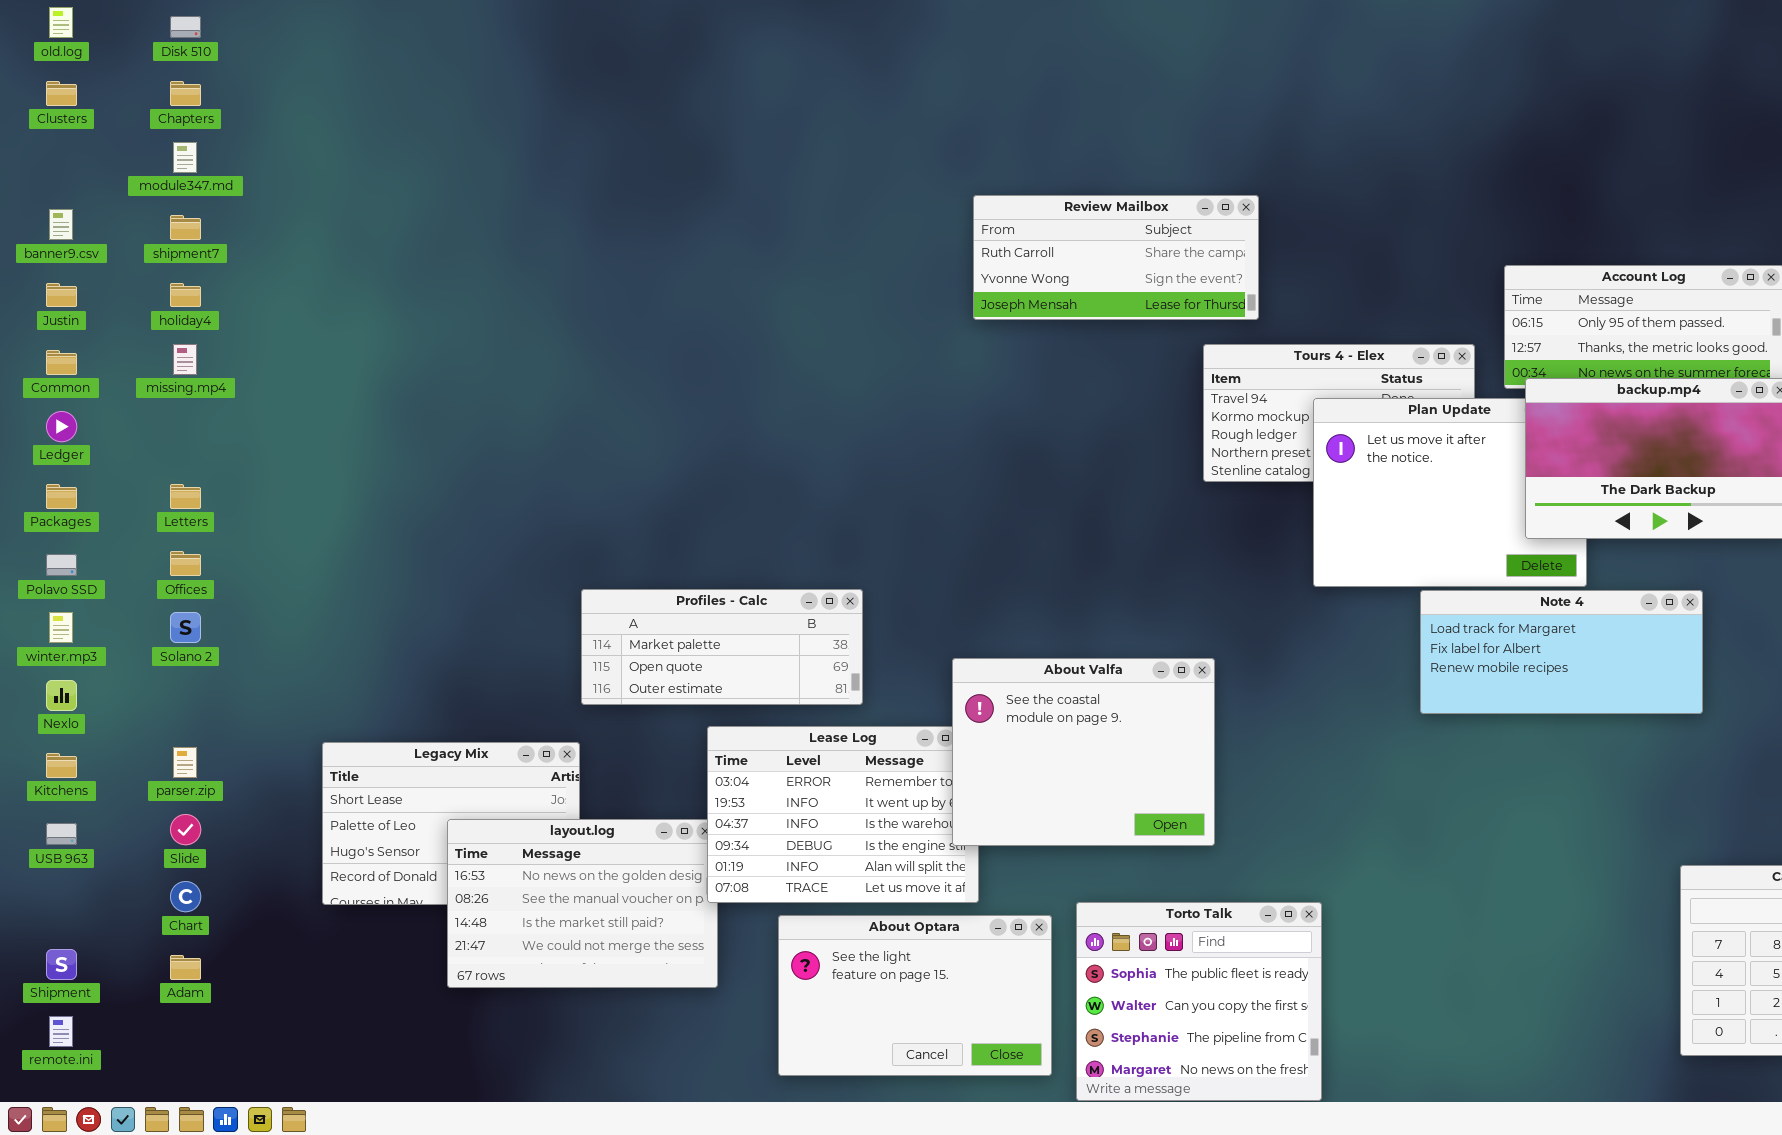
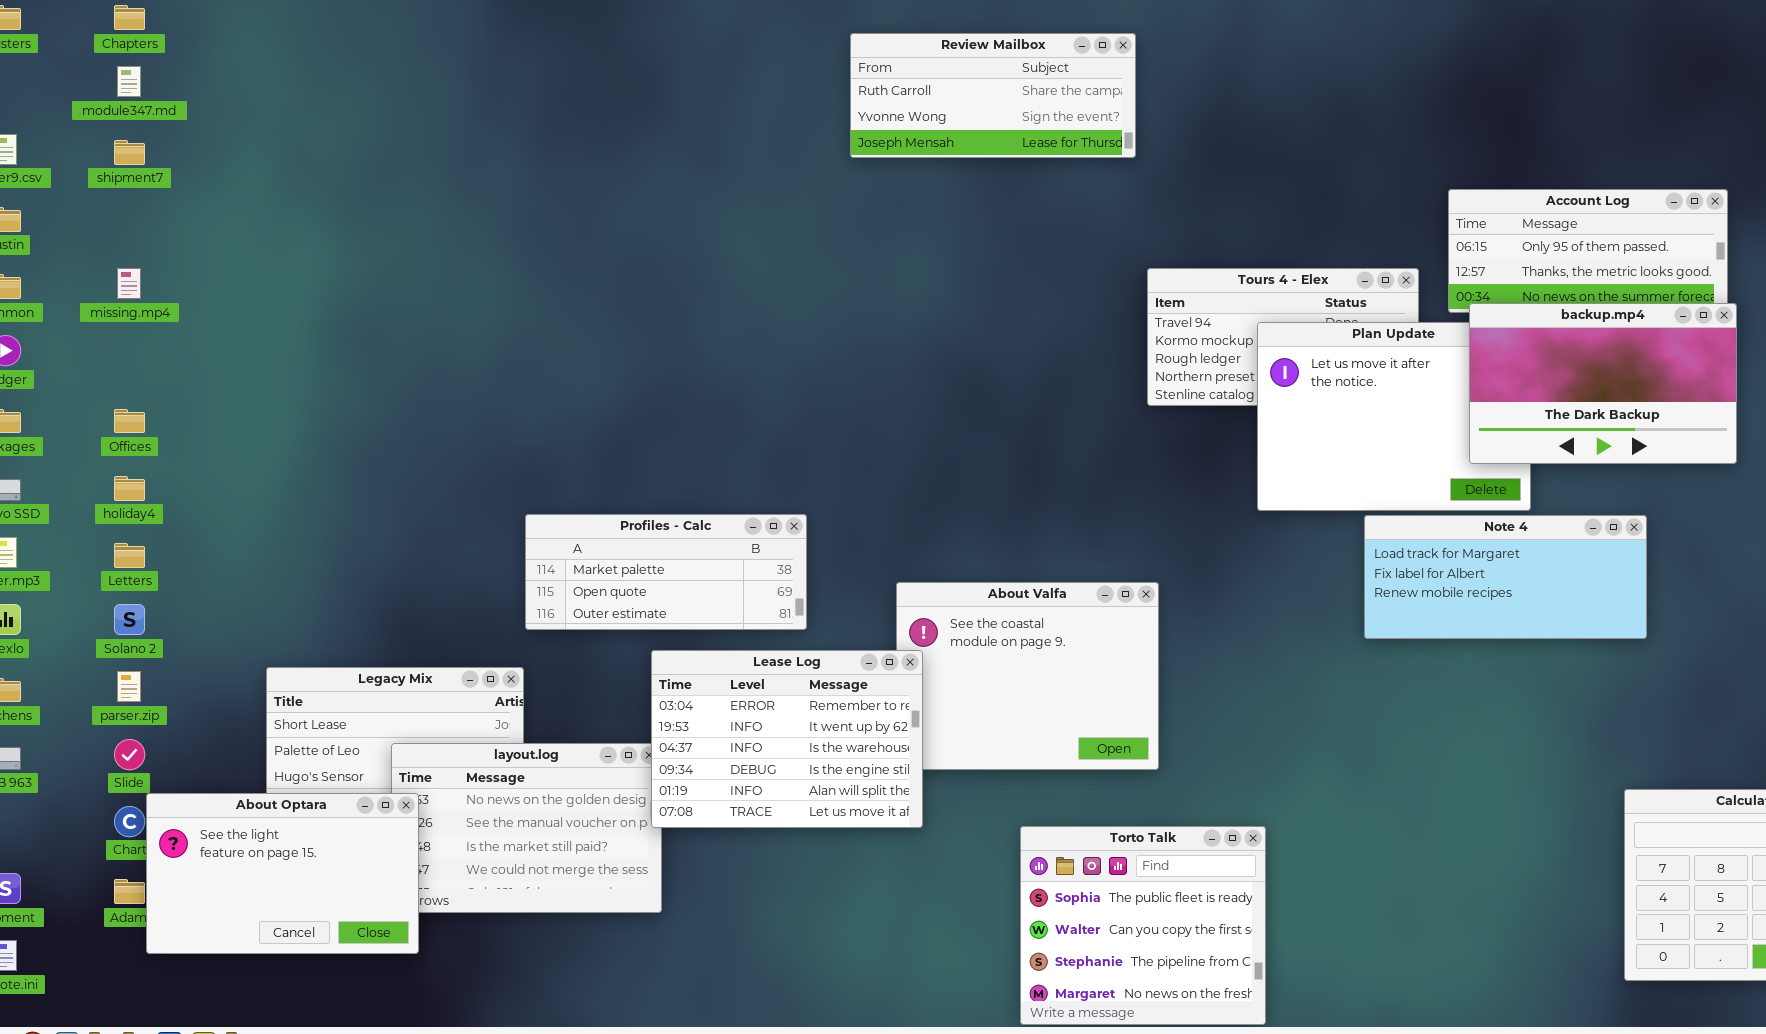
Review Mailbox: [973,195,1259,320] -> [850,33,1136,158], moved
holiday4: [170,283,201,307] -> [114,476,145,501], moved
Letters: [170,484,201,509] -> [114,543,145,568], moved
Offices: [170,551,201,576] -> [114,409,145,433], moved
Solano 2: [170,612,201,643] -> [114,604,145,635], moved
Lease Log: [707,726,979,903] -> [651,650,923,828], raised
About Optara: [778,915,1052,1076] -> [146,793,419,954], moved

